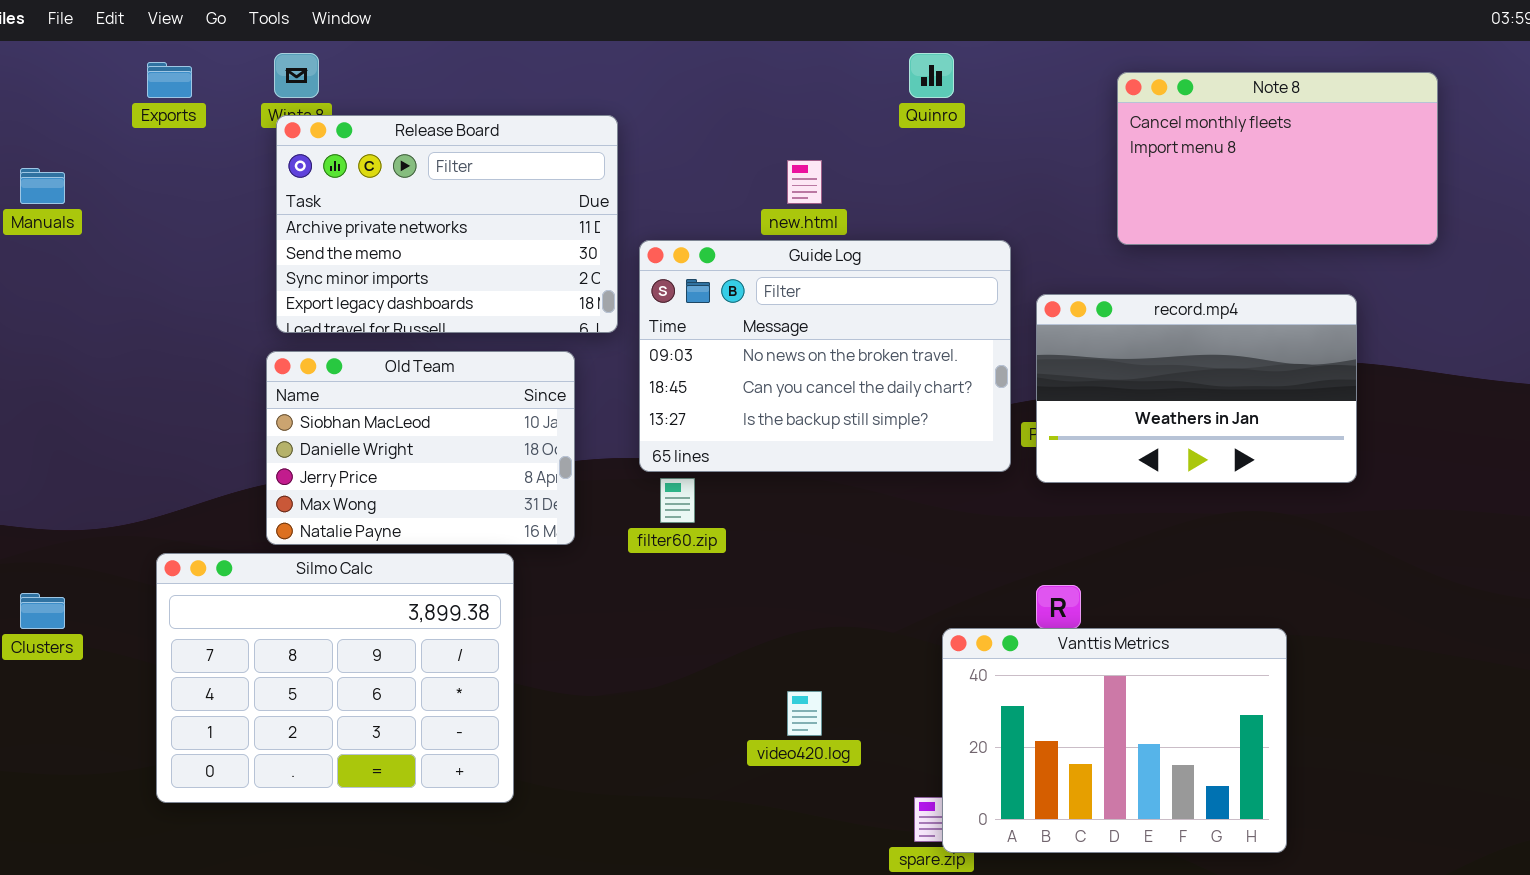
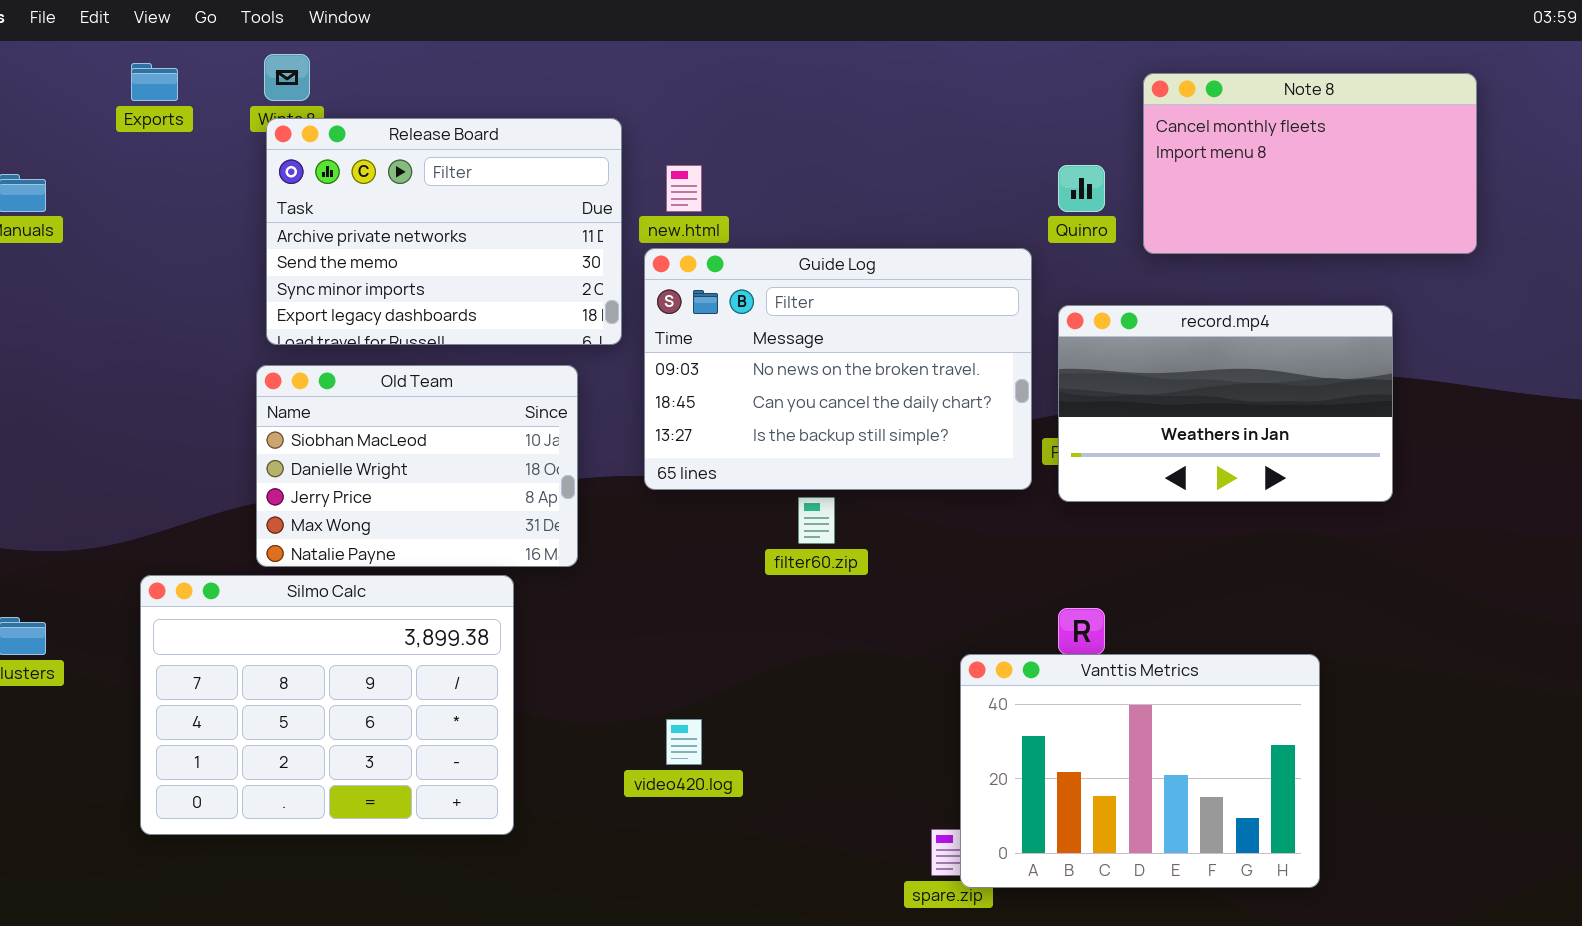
Quinro: [909,53,954,98] -> [1058,165,1105,212], moved
new.html: [787,160,822,204] -> [666,165,702,212], moved
filter60.zip: [660,478,695,523] -> [798,497,835,544], moved
video420.log: [787,691,822,736] -> [666,719,702,765], moved

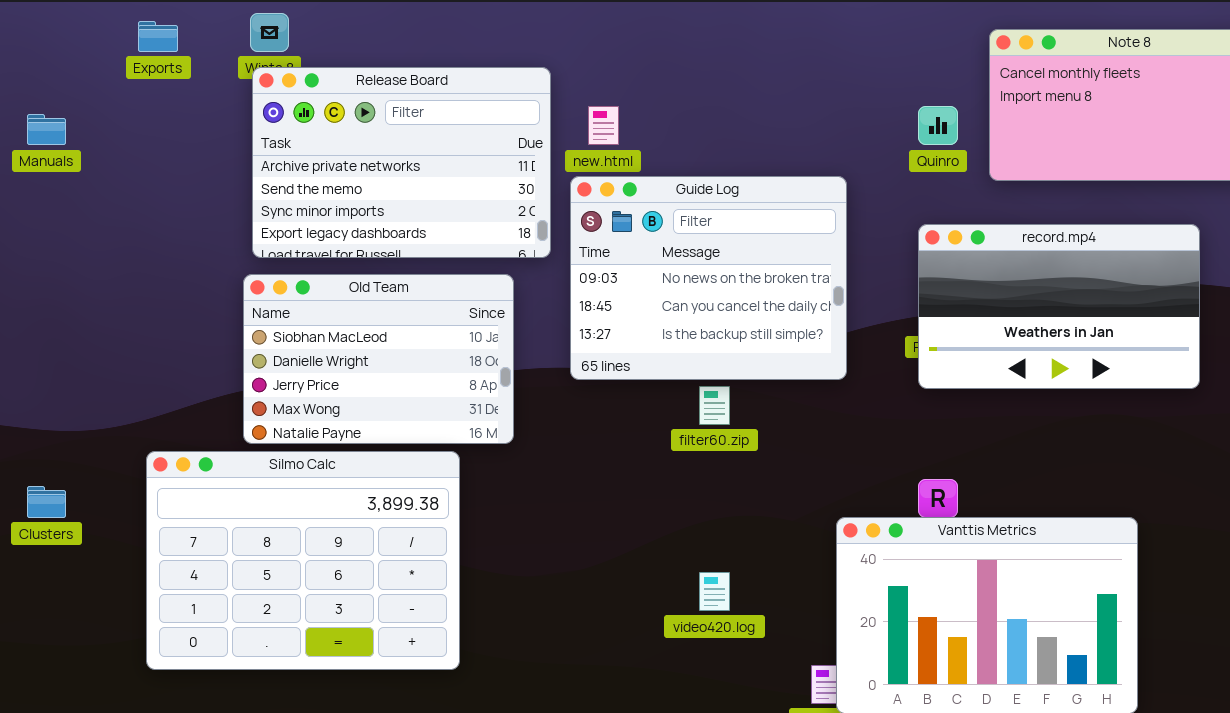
Guide Log: [644,248,1032,490] -> [570,176,847,380], resized
video420.log: [666,719,702,765] -> [699,572,730,611], moved

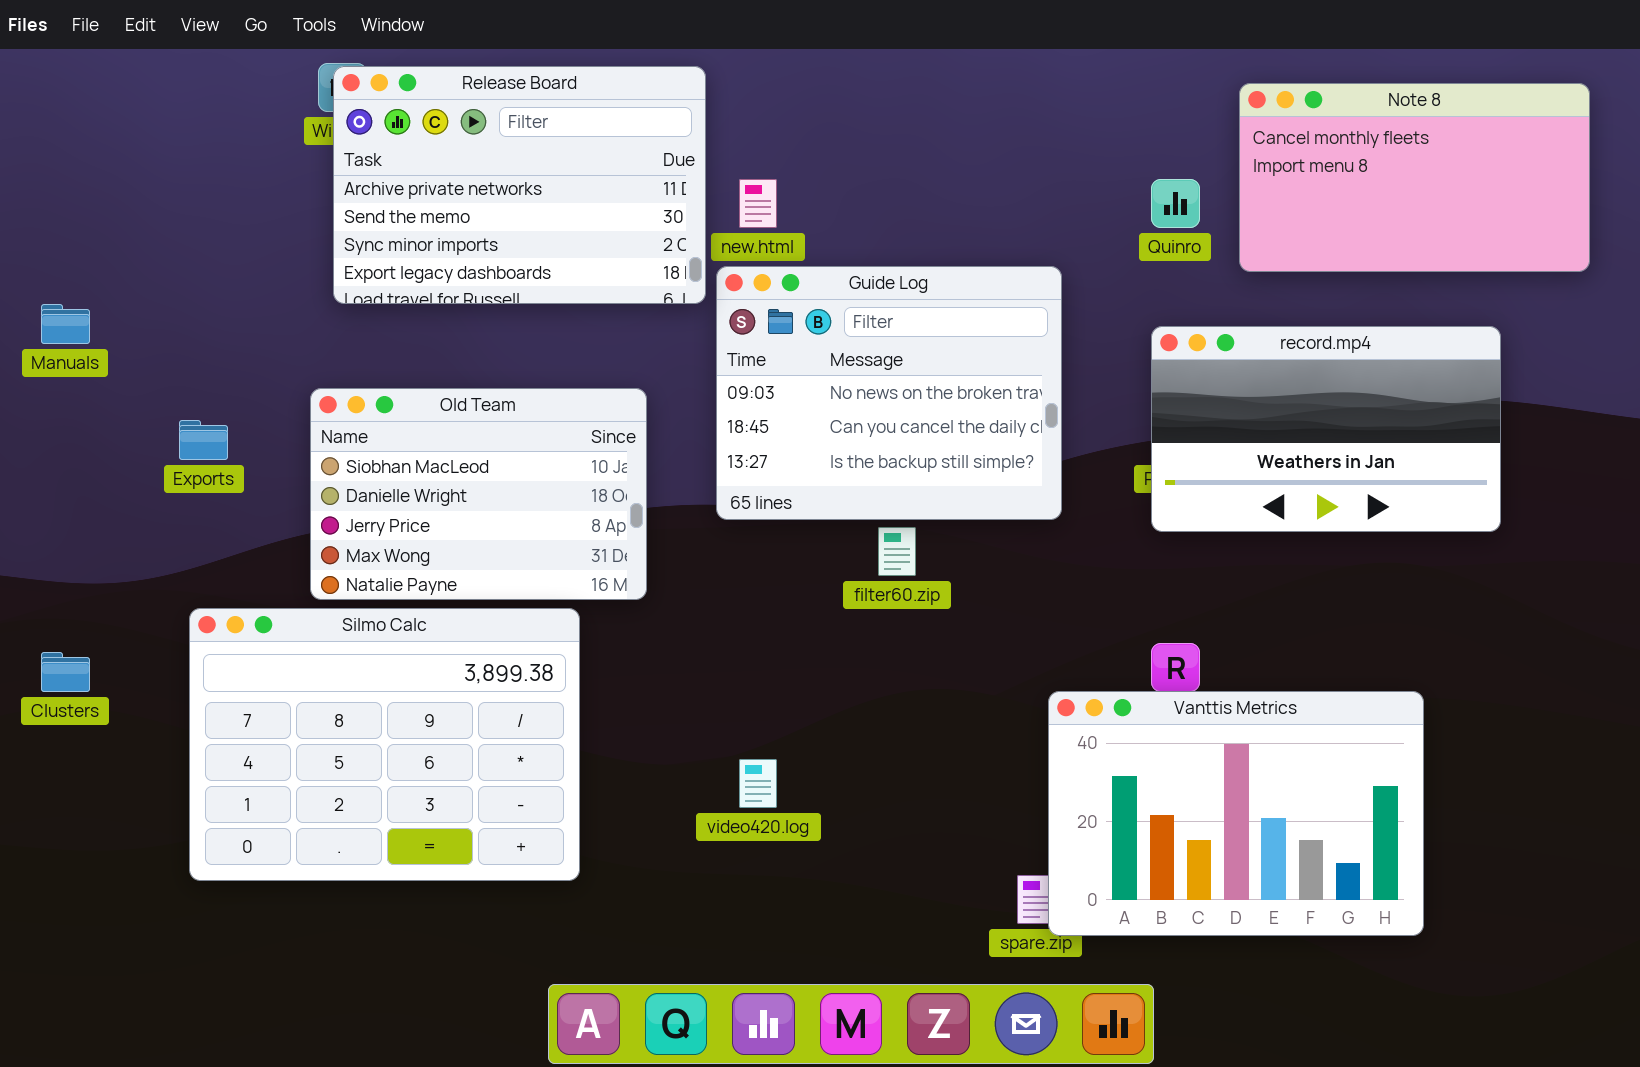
Exports: [138,21,178,52] -> [179,420,228,460], moved
Release Board: [252,67,551,258] -> [333,66,706,304], moved
Manuals: [27,114,66,145] -> [41,304,90,344], moved
video420.log: [699,572,730,611] -> [739,759,777,808], moved

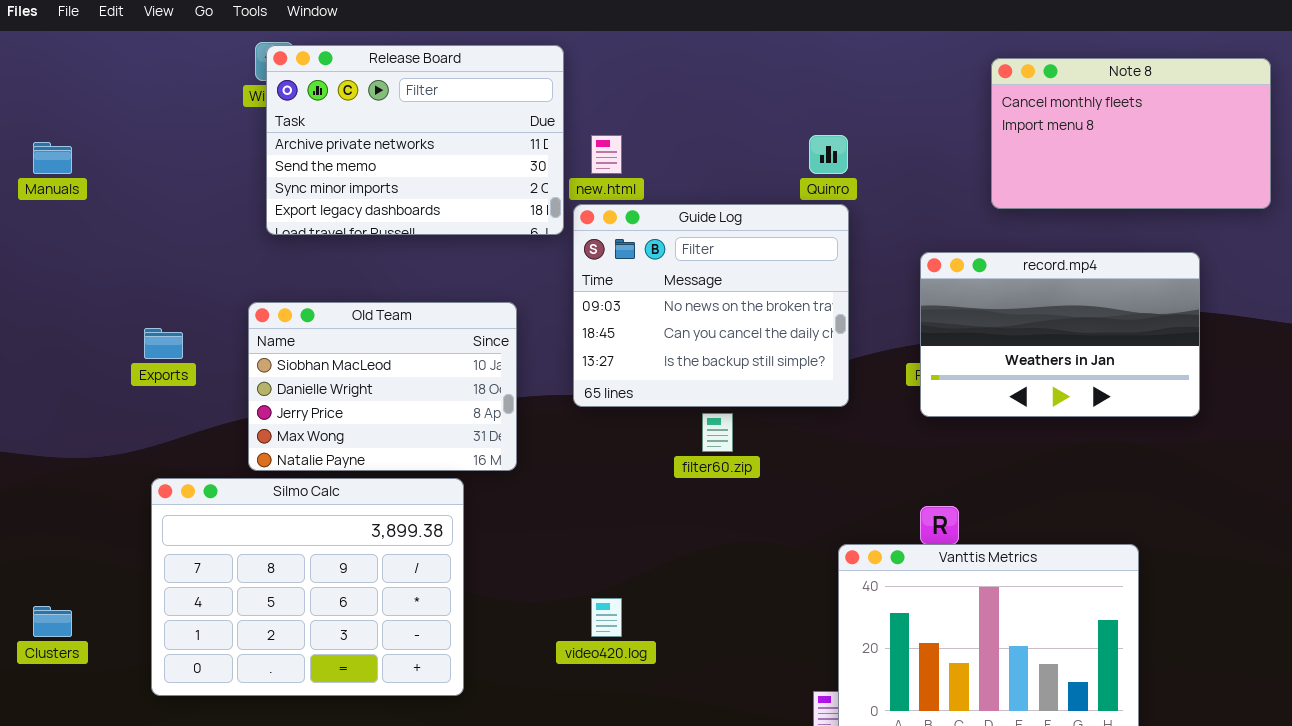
Quinro: [1151,179,1200,228] -> [809,135,848,174], moved
Manuals: [41,304,90,344] -> [33,142,72,174], moved
Clusters: [41,652,90,692] -> [33,606,72,637], moved

